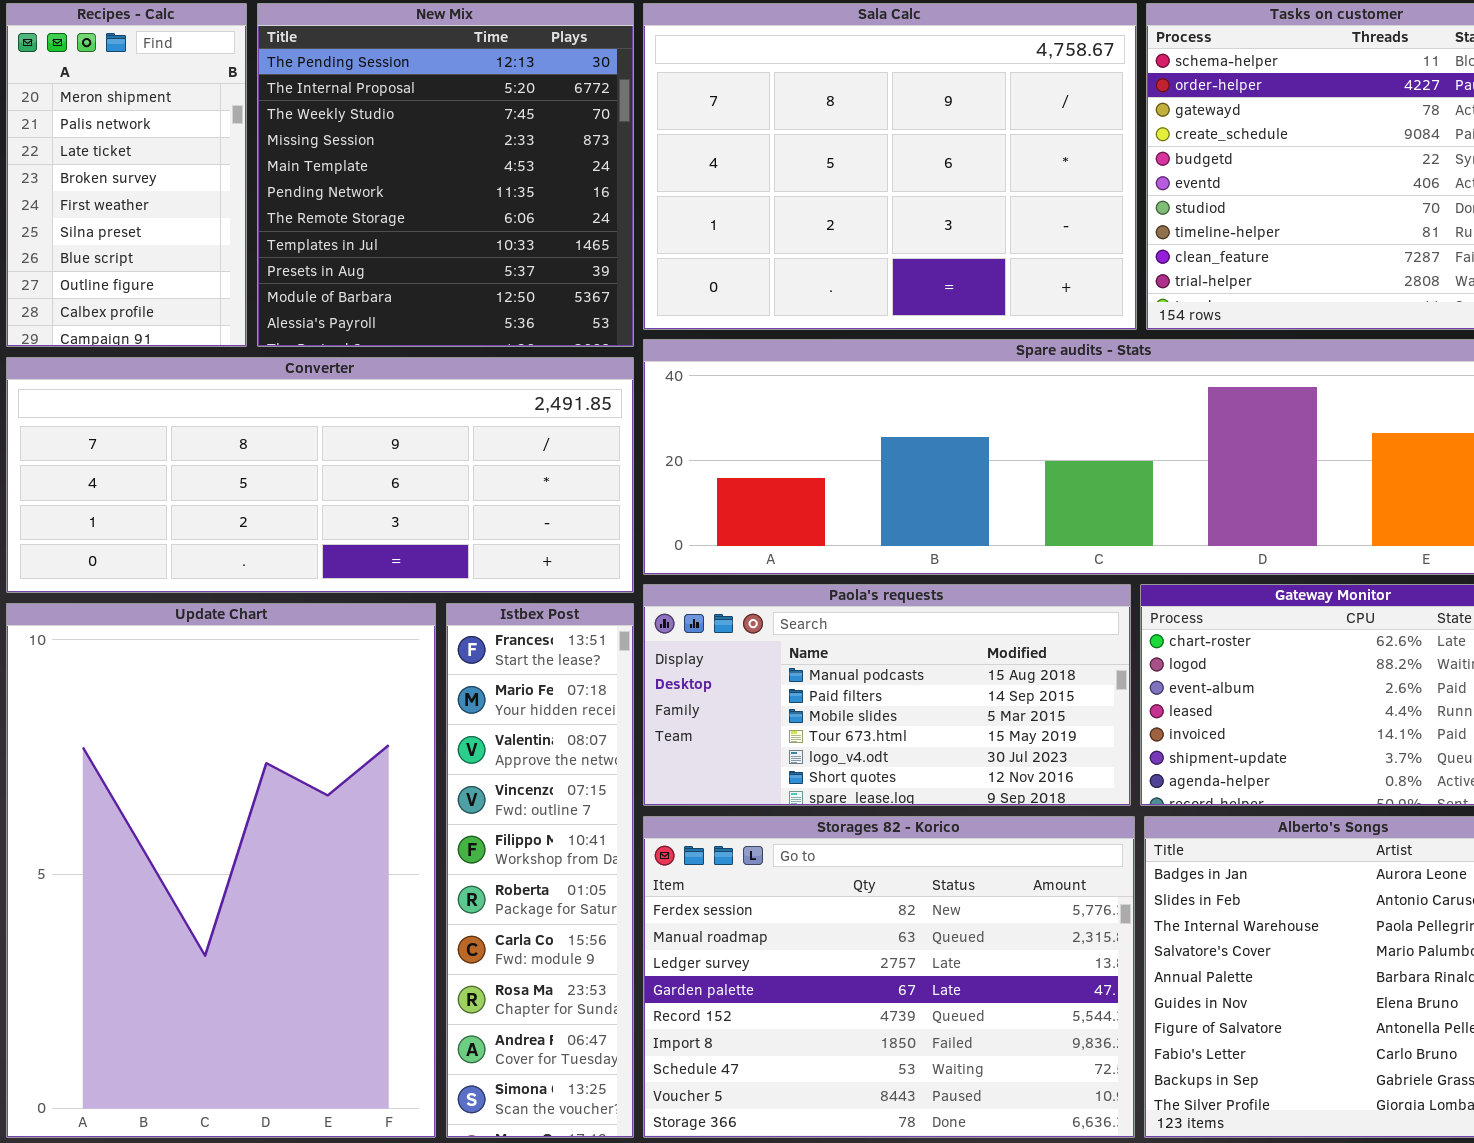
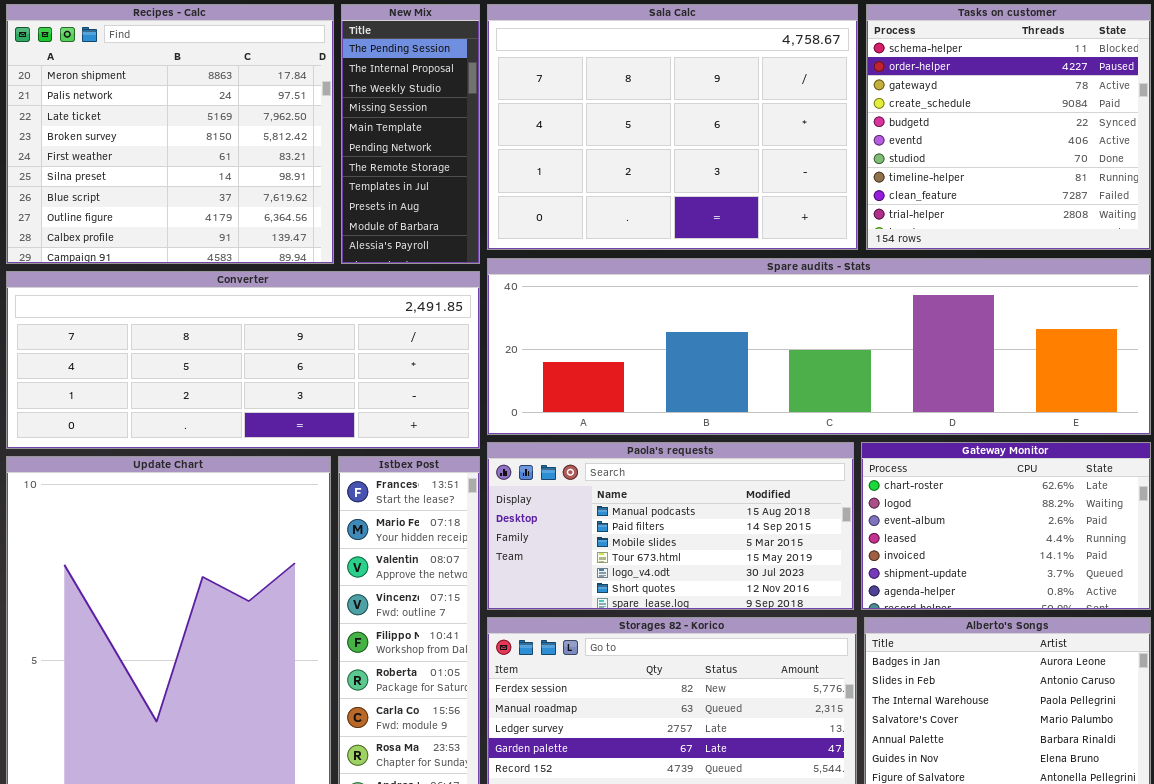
Recipes - Calc: [6,3,247,347] -> [6,4,334,264], resized
New Mix: [257,3,634,347] -> [341,4,480,264], resized

